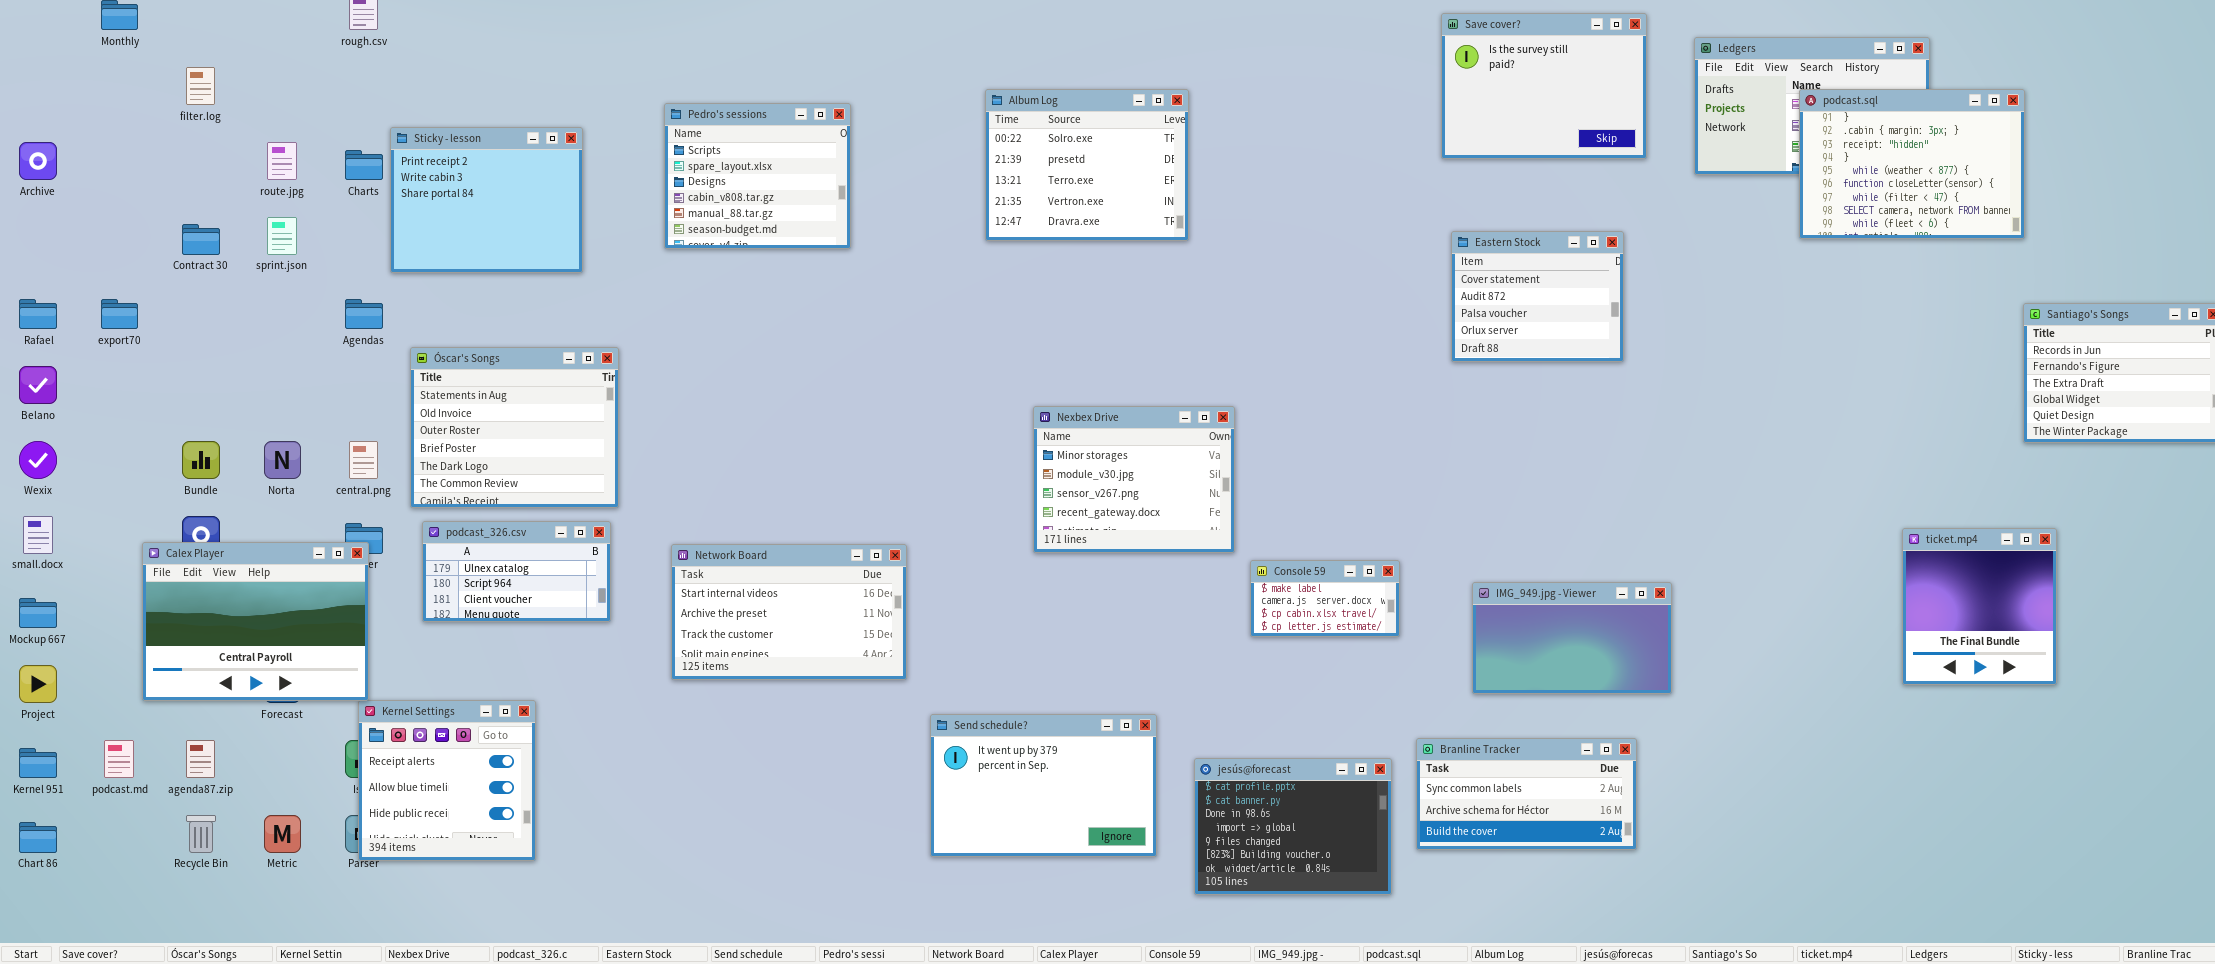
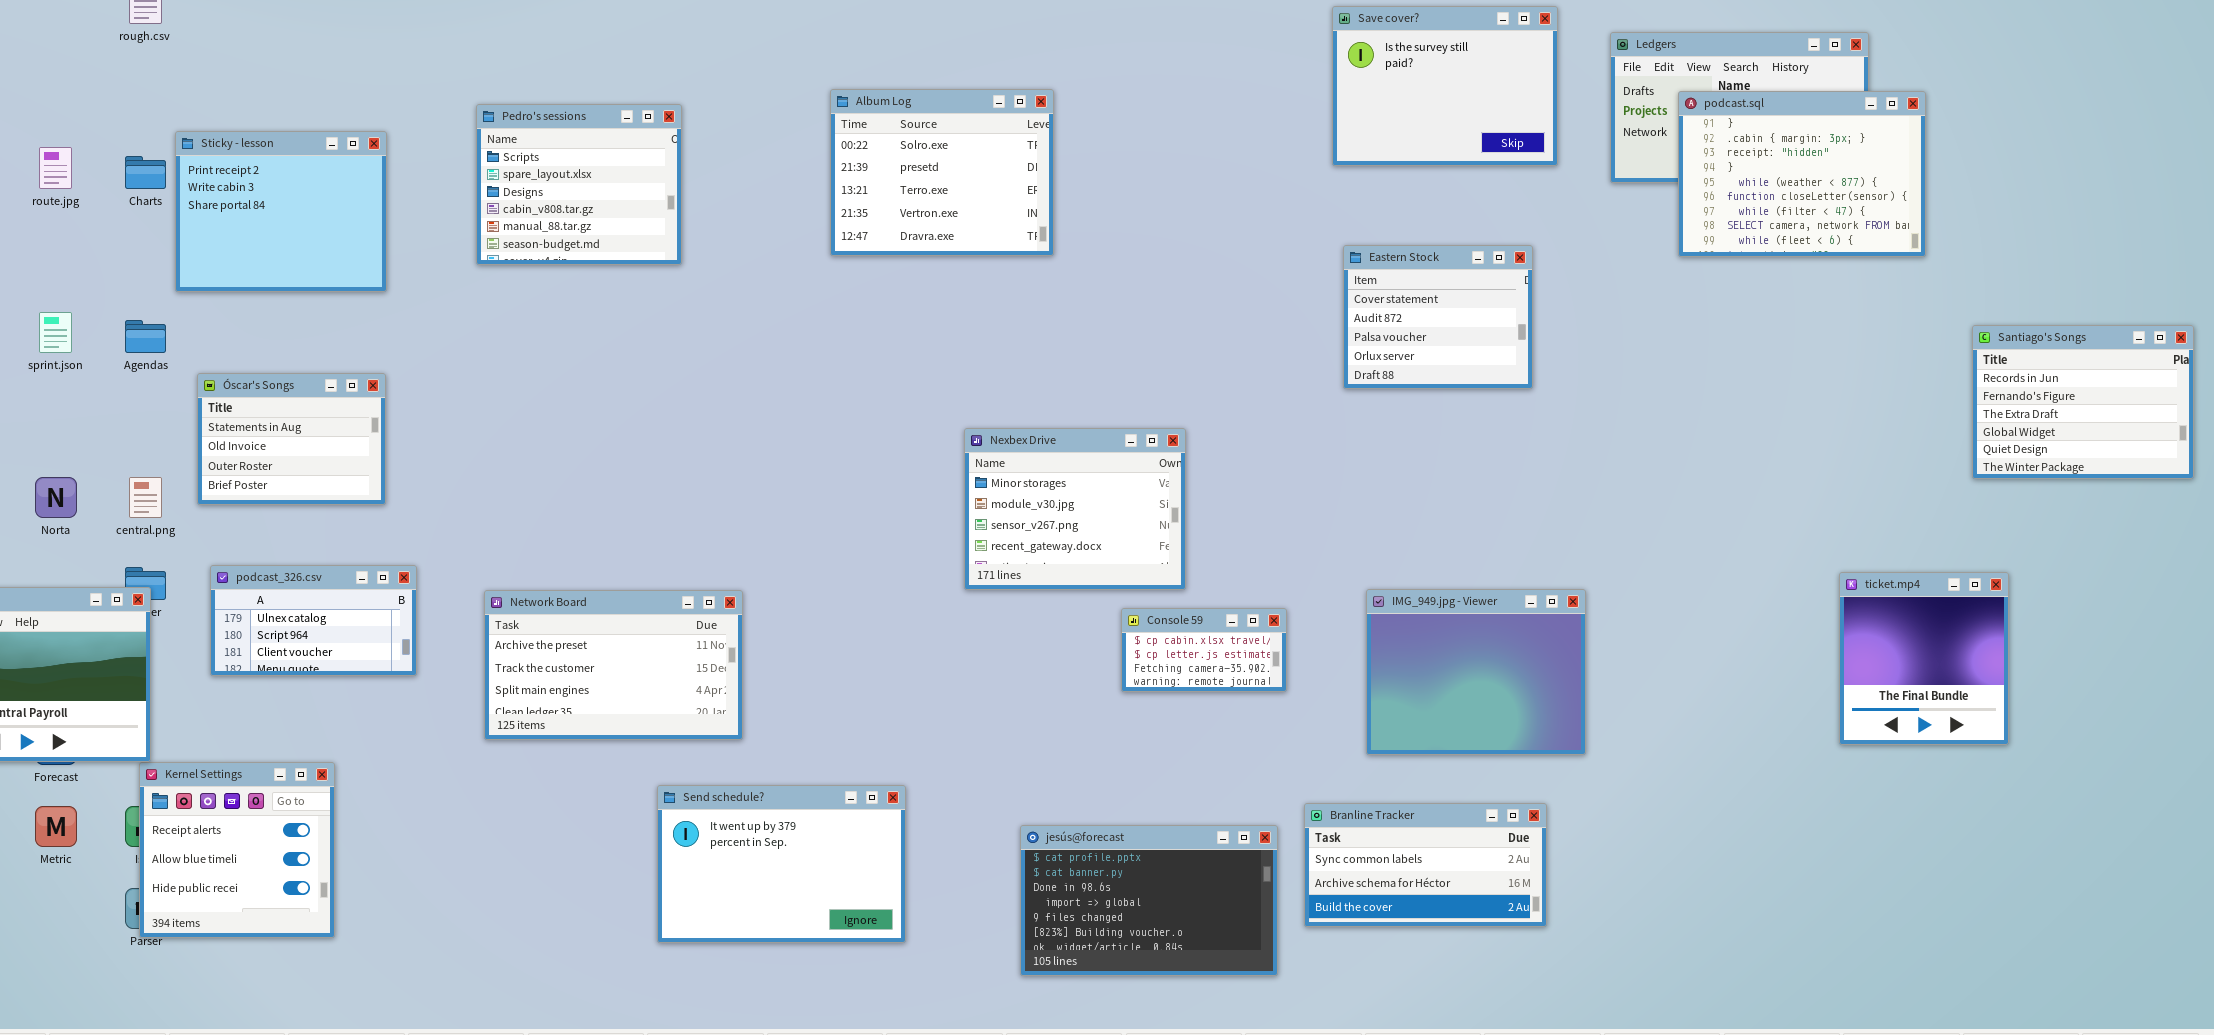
podcast.sql: [1799,89,2025,239] -> [1678,91,1926,257], moved
sprint.json: [267,217,297,255] -> [39,312,72,353], moved
Óscar's Songs: [410,347,619,508] -> [197,373,386,505], resized
Nexbex Drive: [1033,406,1235,553] -> [964,428,1186,590], moved
Network Board: [671,544,907,680] -> [484,590,743,740], scrolled down 1 row
Console 59: [1250,560,1400,637] -> [1121,608,1287,692], scrolled down 2 rows
IMG_949.jpg - Viewer: [1472,582,1672,694] -> [1366,589,1586,755], resized
Send schedule?: [930,714,1157,857] -> [657,785,906,943], moved
jesús@forecast: [1194,758,1392,895] -> [1020,825,1278,976], resized
Metric: [264,815,301,853] -> [35,806,77,847], moved

